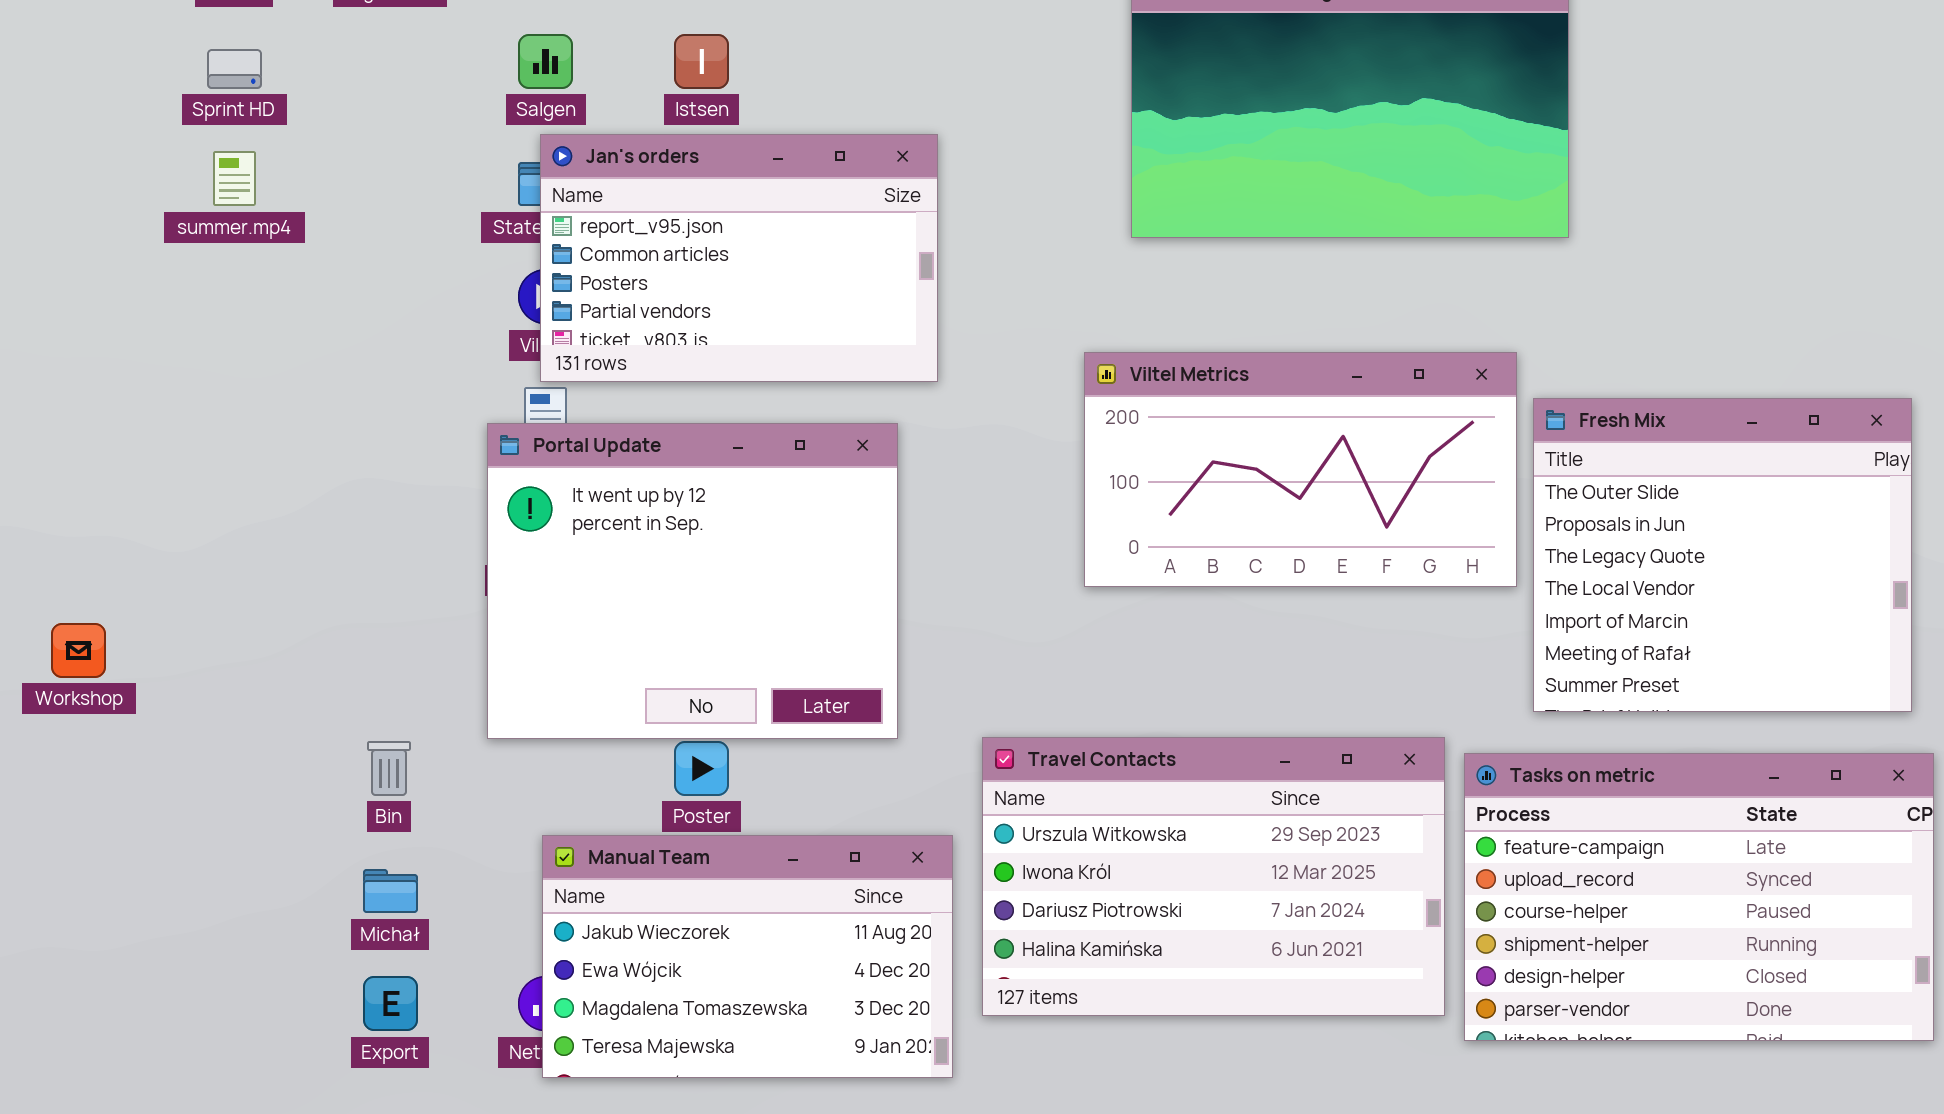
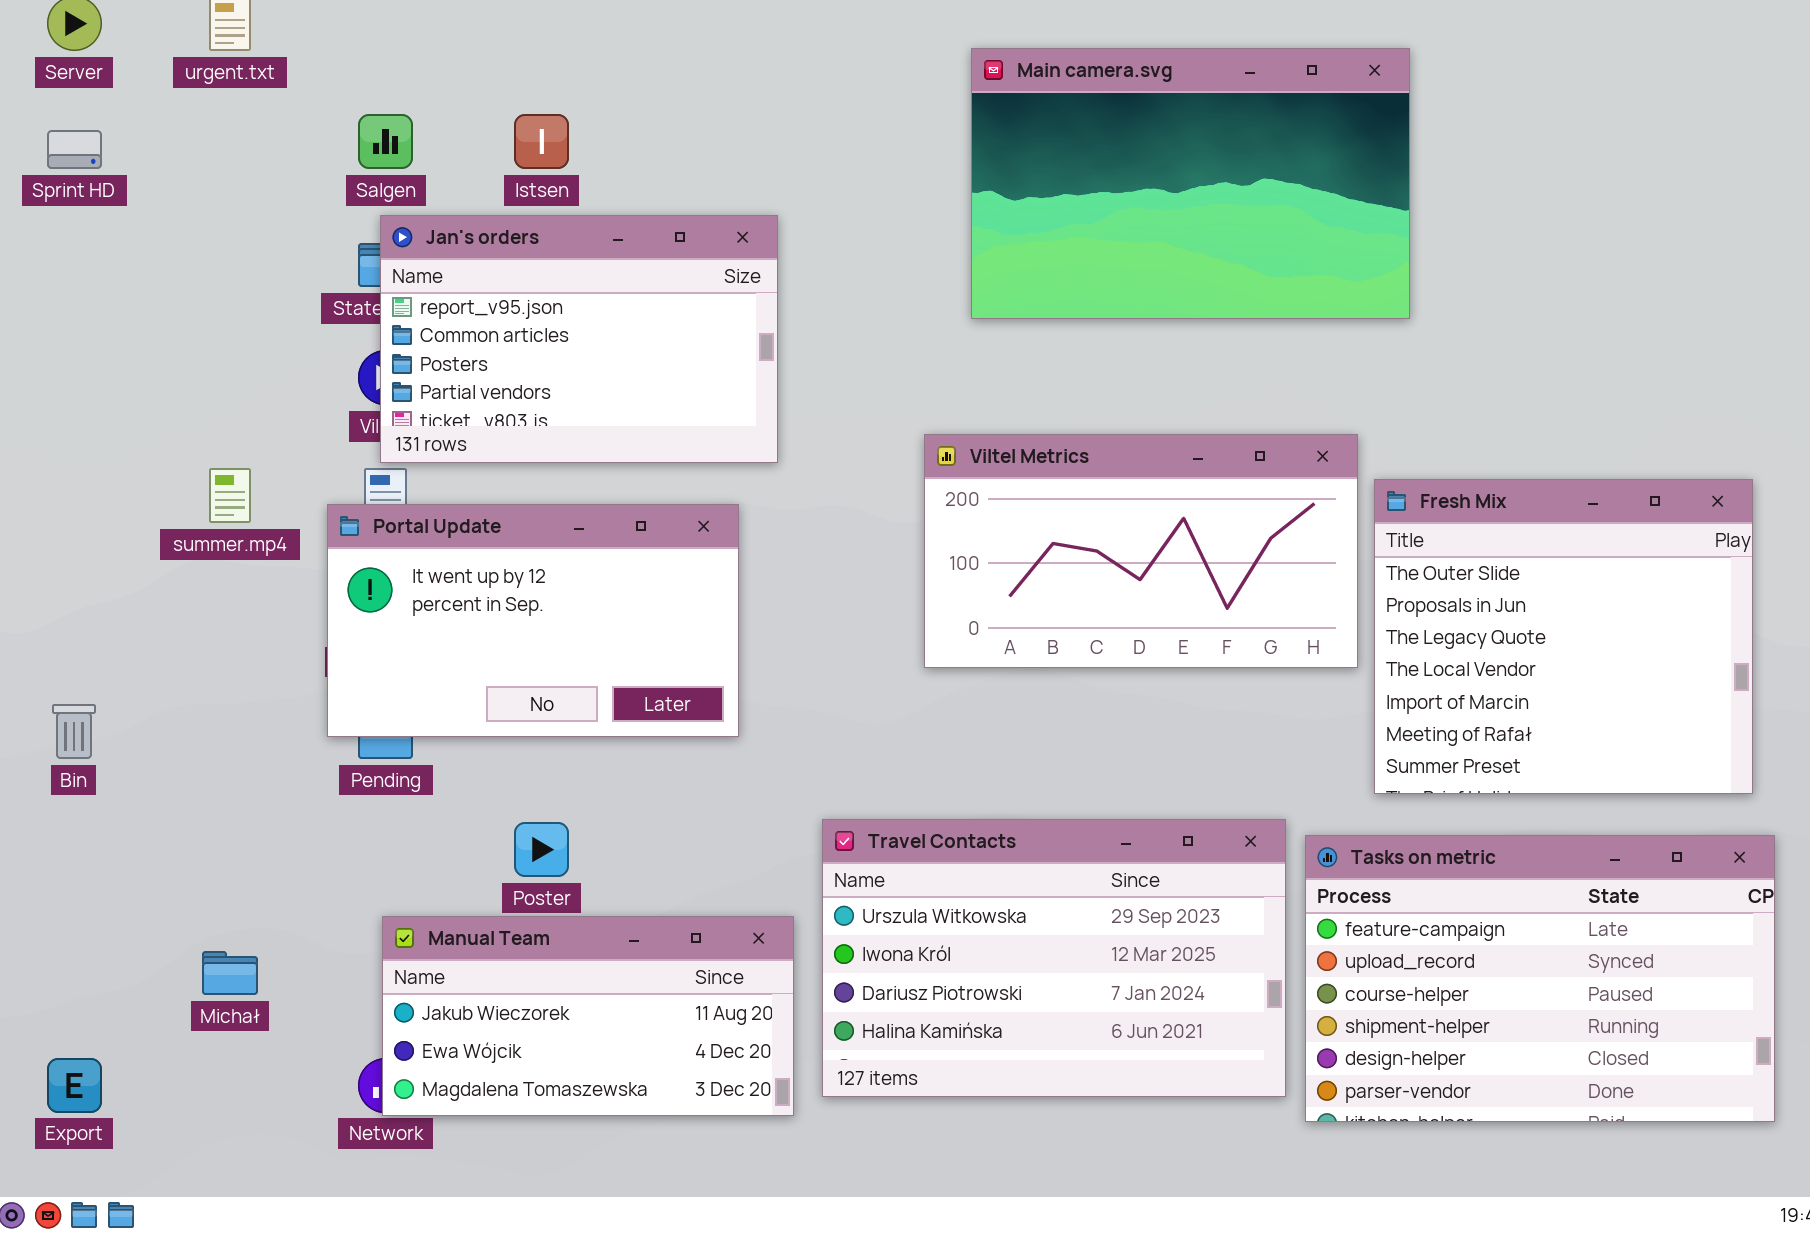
summer.mp4: [213,151,256,206] -> [209,468,251,523], moved
Portal Update: [487,423,898,739] -> [327,504,739,737], resized
Bin: [367,741,411,796] -> [52,704,96,759], moved
Manual Team: [542,835,953,1078] -> [382,916,794,1116], resized
Export: [363,976,418,1031] -> [47,1058,102,1113], moved

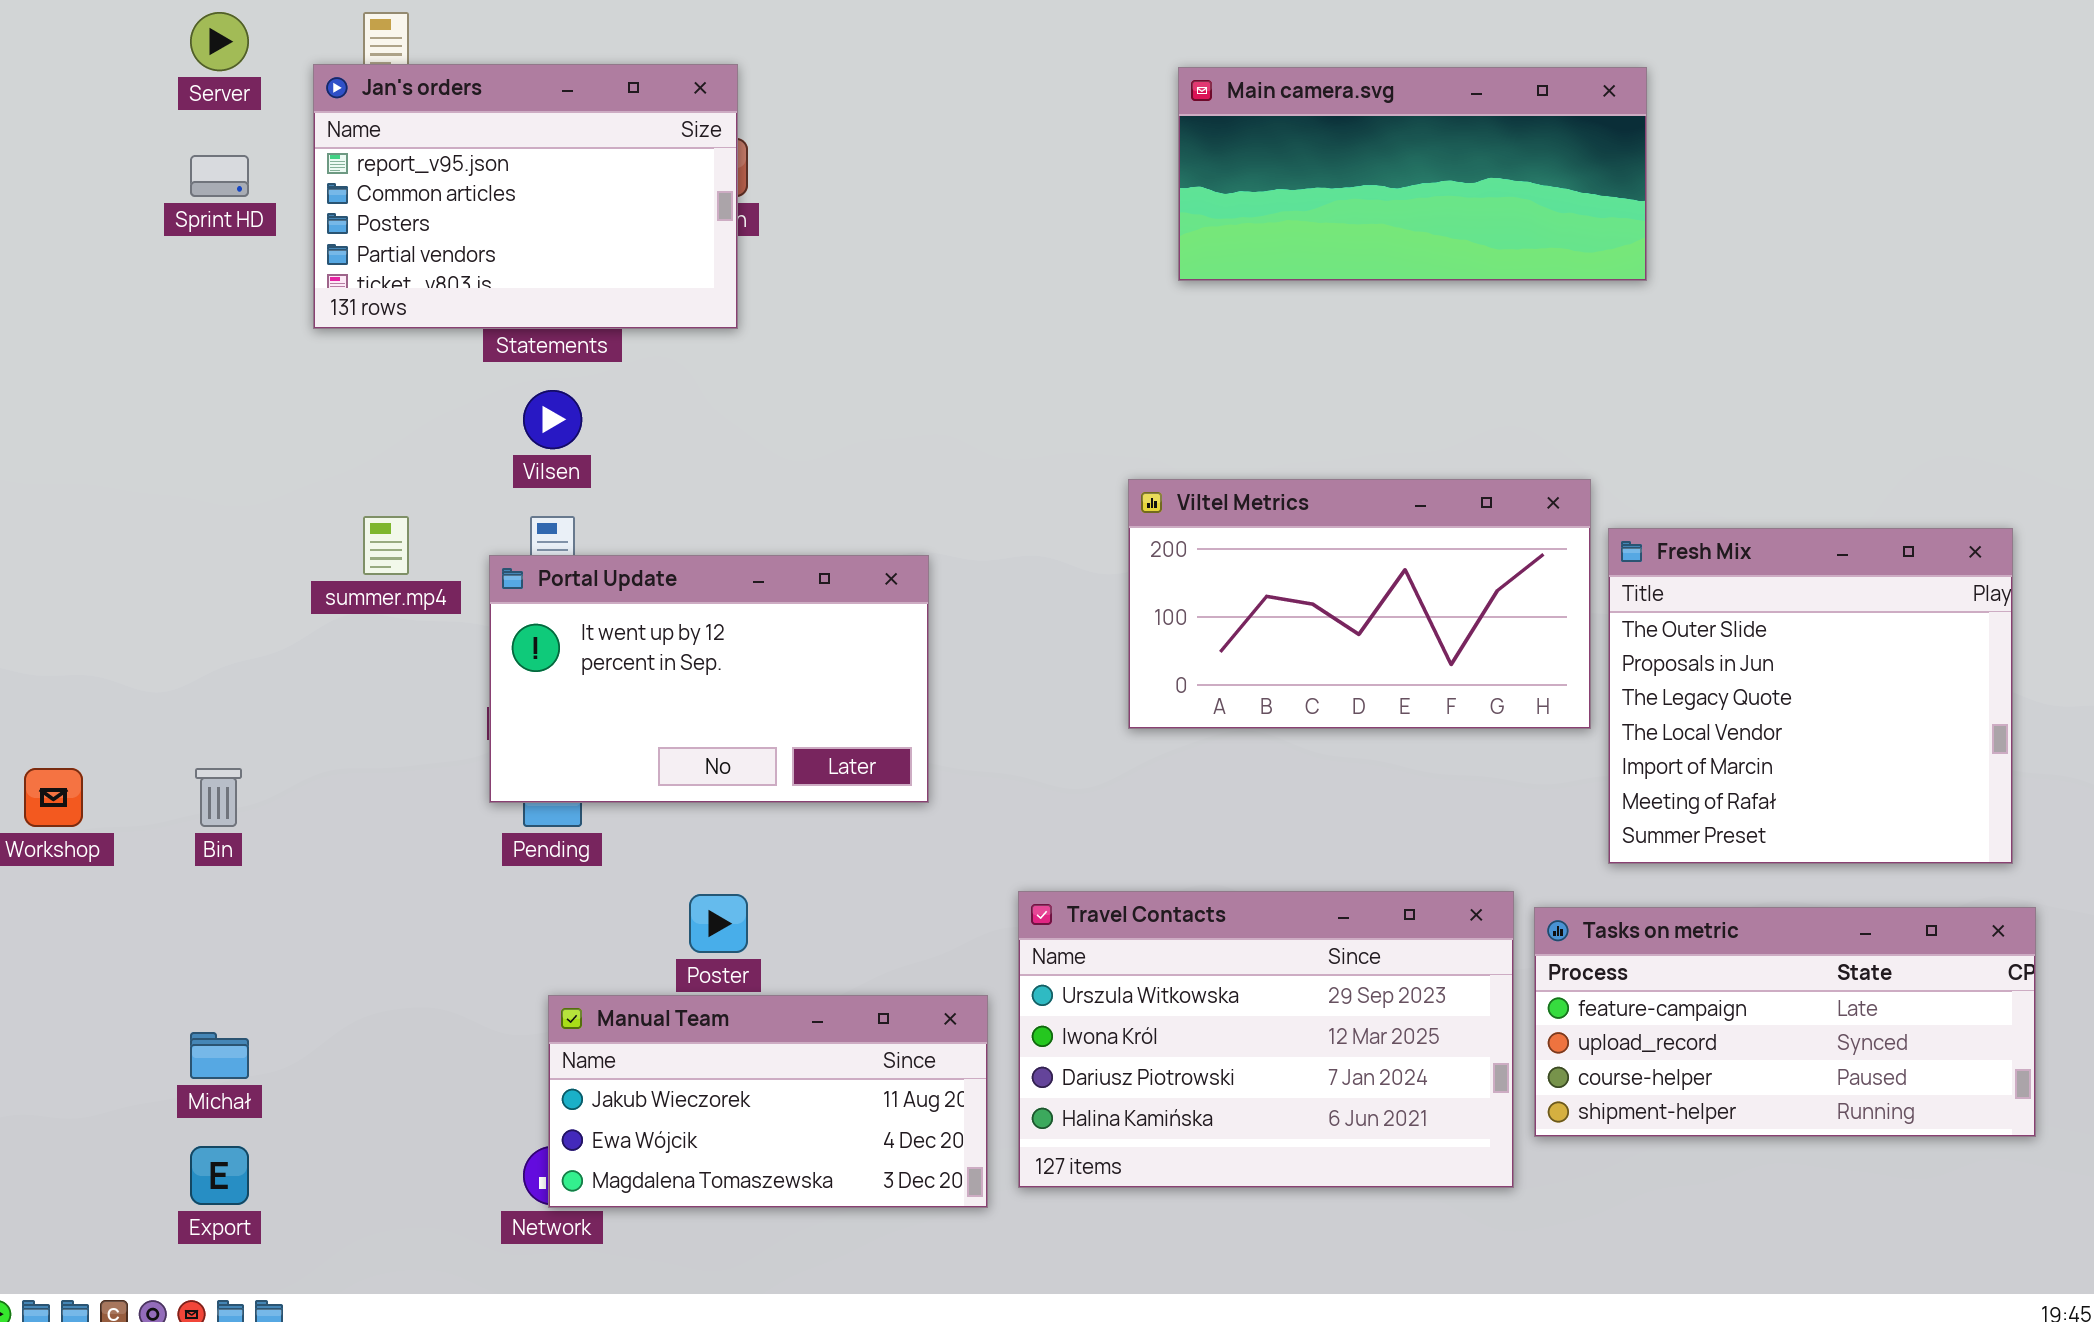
Main camera.svg: [971,48,1410,319] -> [1178,67,1647,281], resized
Jan's orders: [380,215,778,463] -> [313,64,738,329], moved
Tasks on metric: [1305,835,1775,1122] -> [1534,907,2036,1137], resized
Michał: [202,951,258,995] -> [190,1032,249,1079], moved

